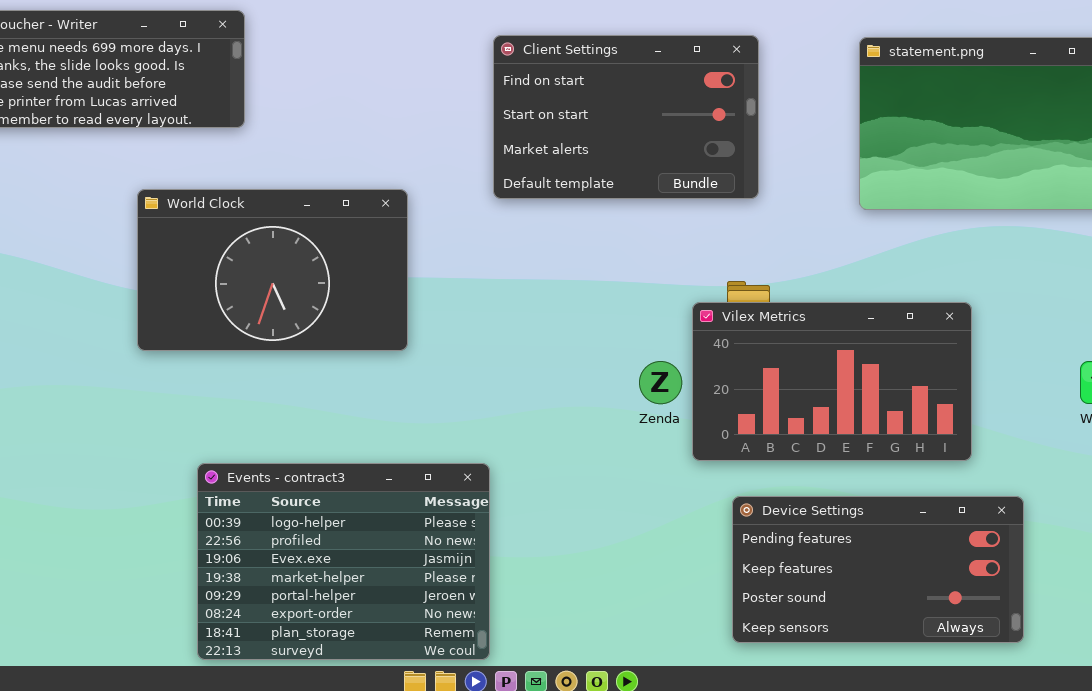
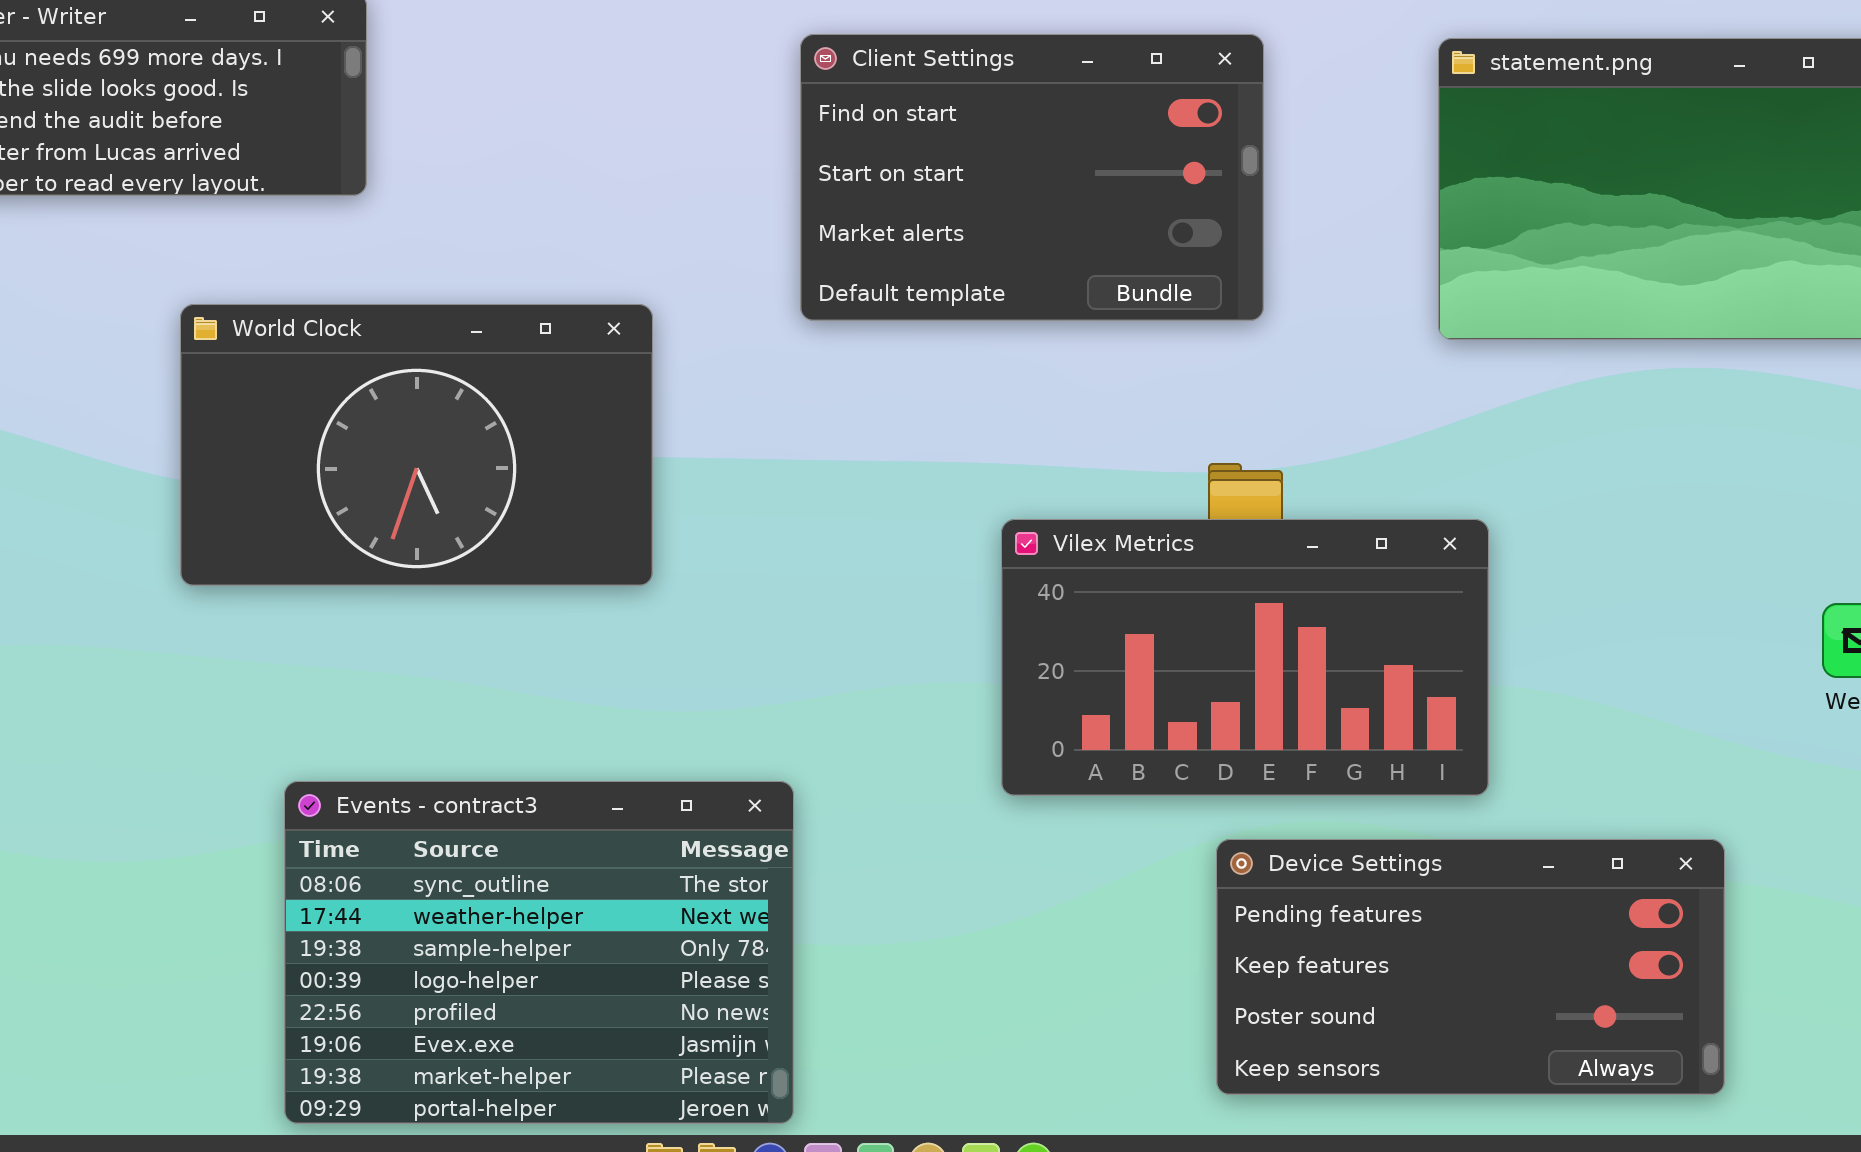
Vilex Metrics: [692,302,972,461] -> [1001,519,1489,796], moved
Events - contract3: [197,463,490,660] -> [284,781,794,1124], scrolled up 3 rows

